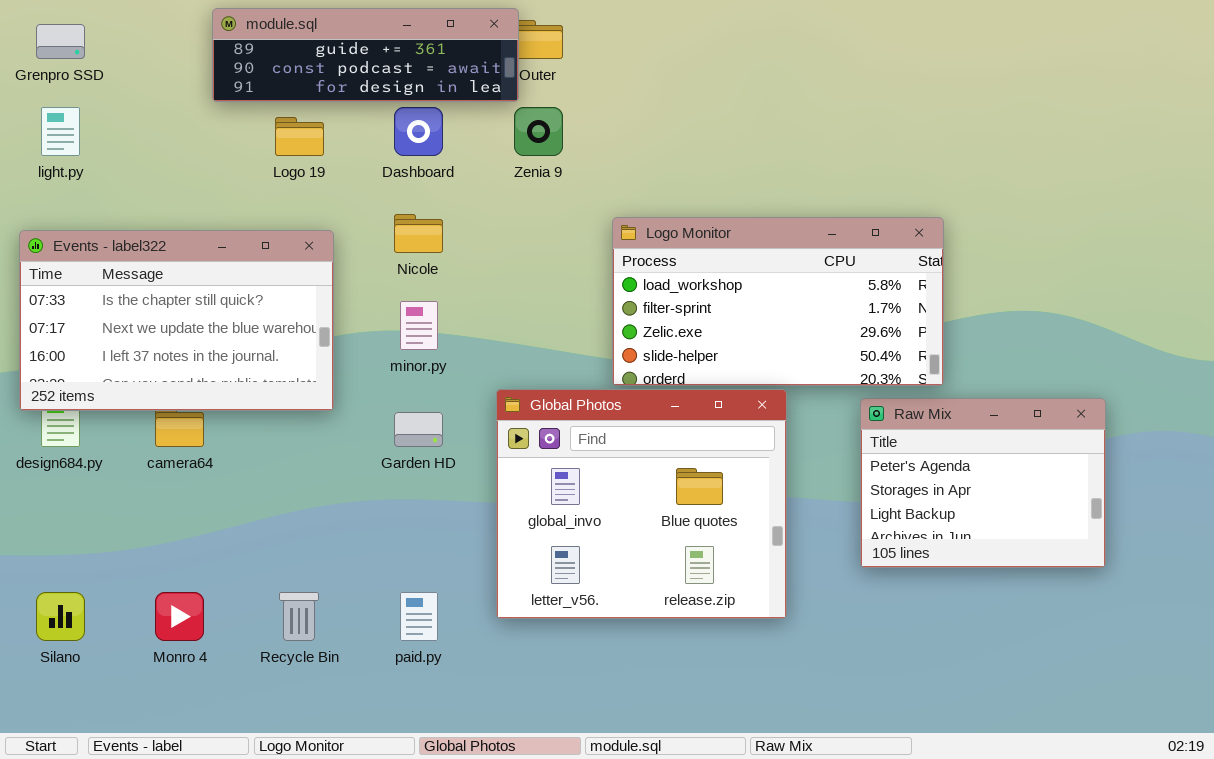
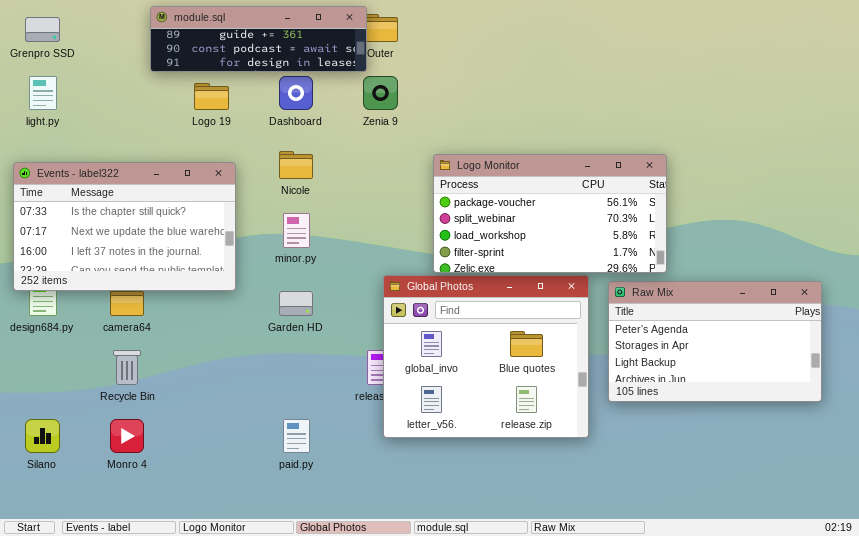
Logo Monitor: [612,217,944,386] -> [433,154,667,273], scrolled up 2 rows
Global Photos: [496,389,787,619] -> [383,275,589,438], moved
Raw Mix: [860,398,1106,568] -> [608,281,822,402], resized
Recycle Bin: [279,592,319,641] -> [113,350,141,385], moved

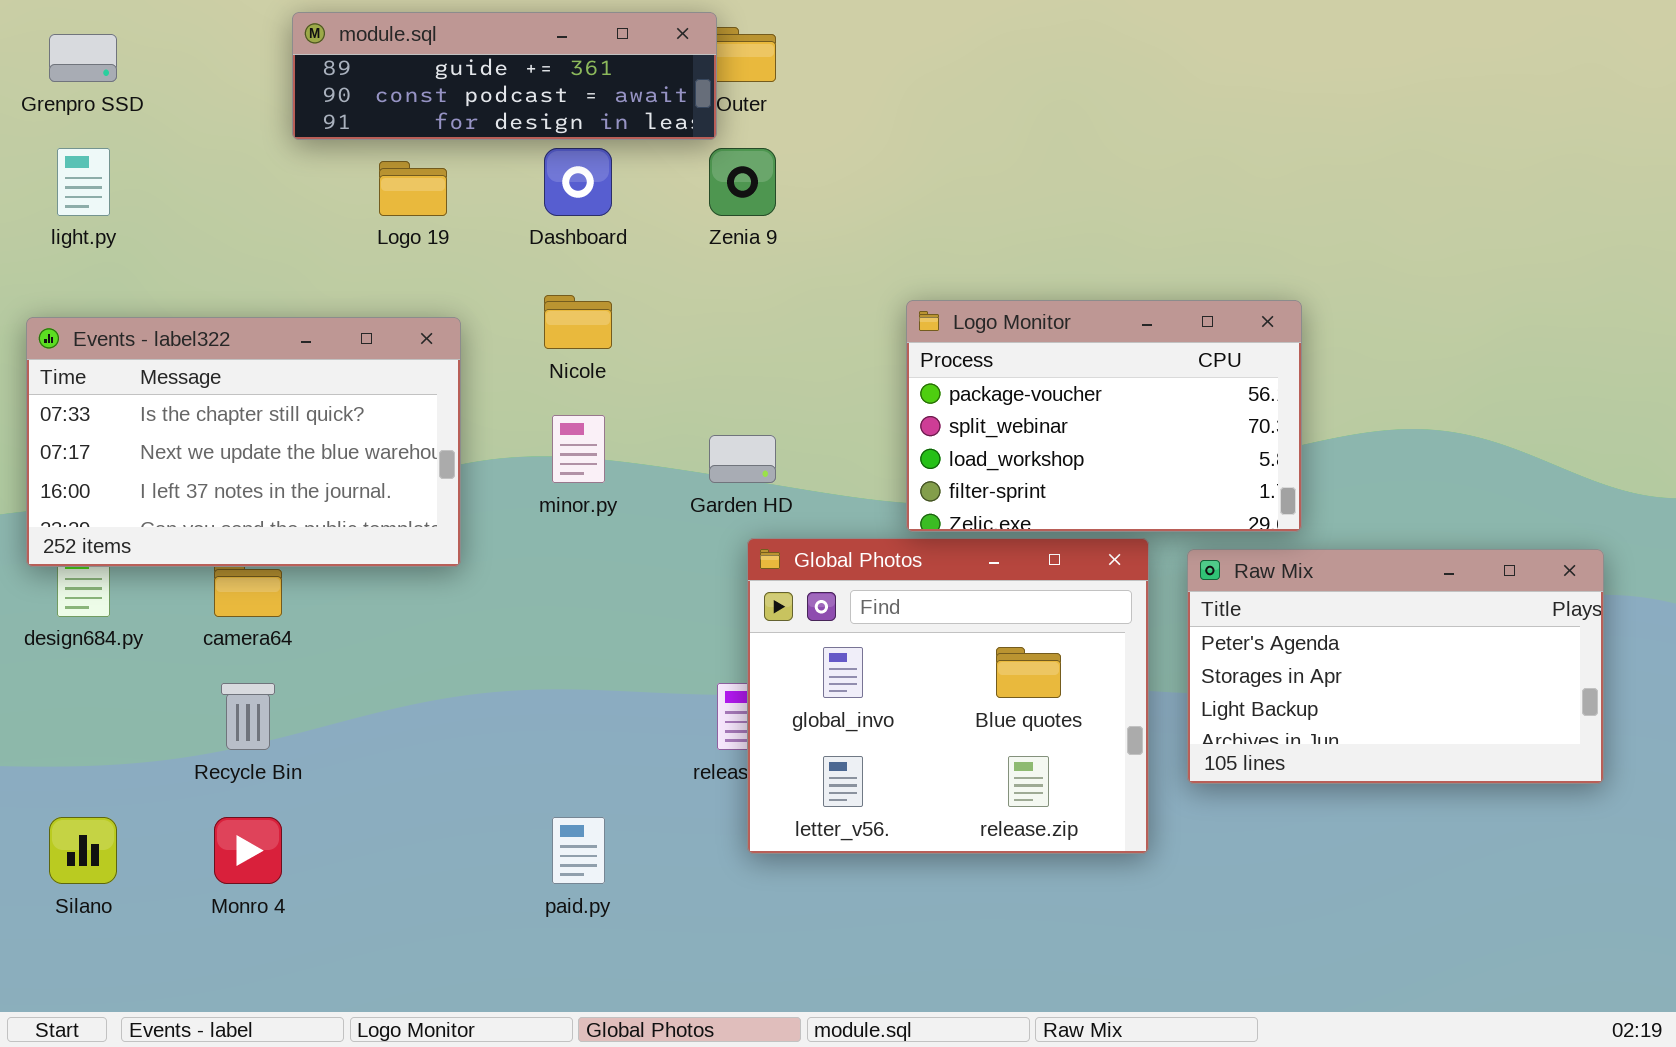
Logo Monitor: [433,154,667,273] -> [906,300,1302,532], resized
Garden HD: [279,291,313,316] -> [709,435,776,483], moved

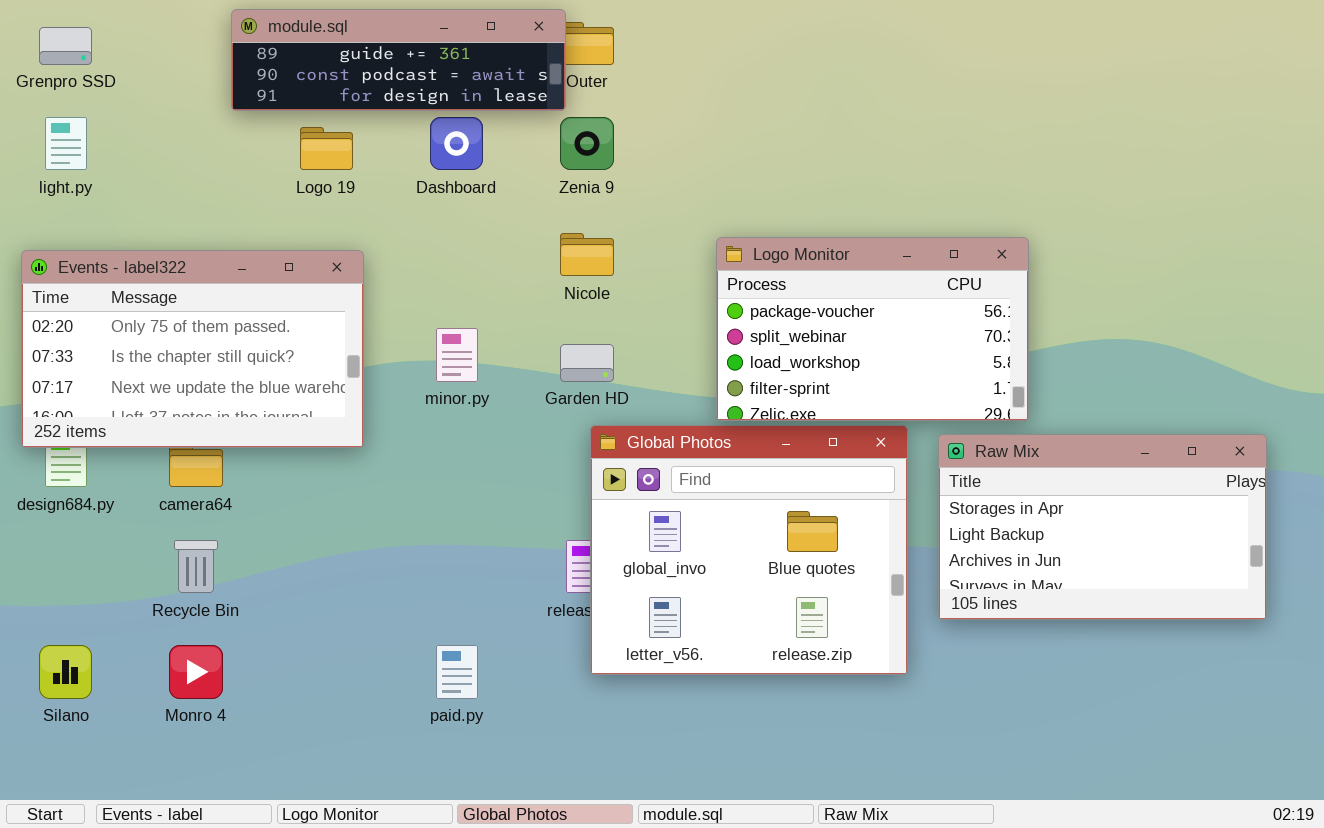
Nicole: [544,295,612,349] -> [560,233,614,276], moved
Events - label322: [26,317,461,567] -> [21,250,364,448], scrolled up 1 row
Raw Mix: [1187,549,1604,784] -> [938,434,1267,620], scrolled down 1 row

